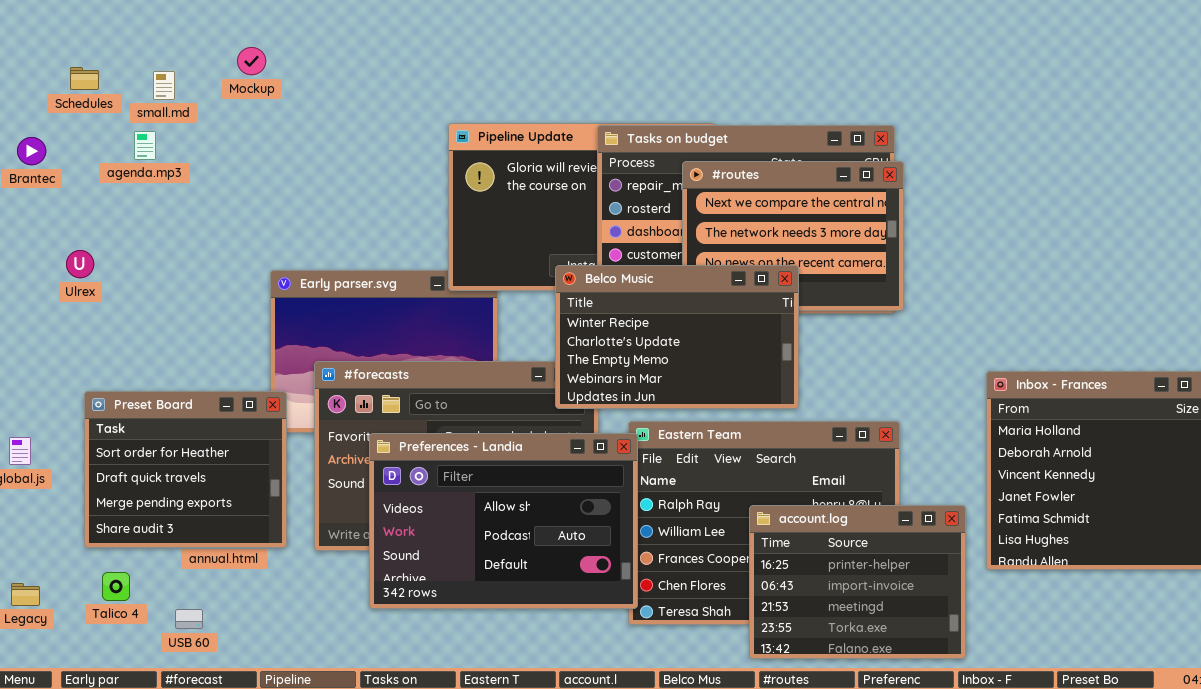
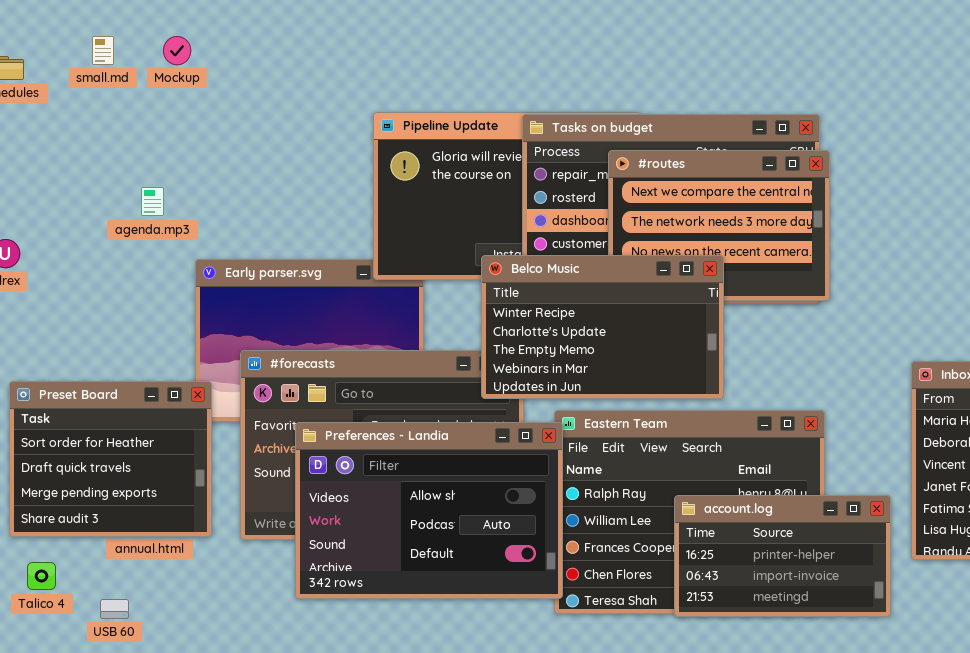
small.md: [153,71,175,100] -> [92,36,114,65], moved
agenda.mp3: [134,131,156,160] -> [141,187,164,216], moved
account.log: [749,505,966,659] -> [674,495,891,617], resized

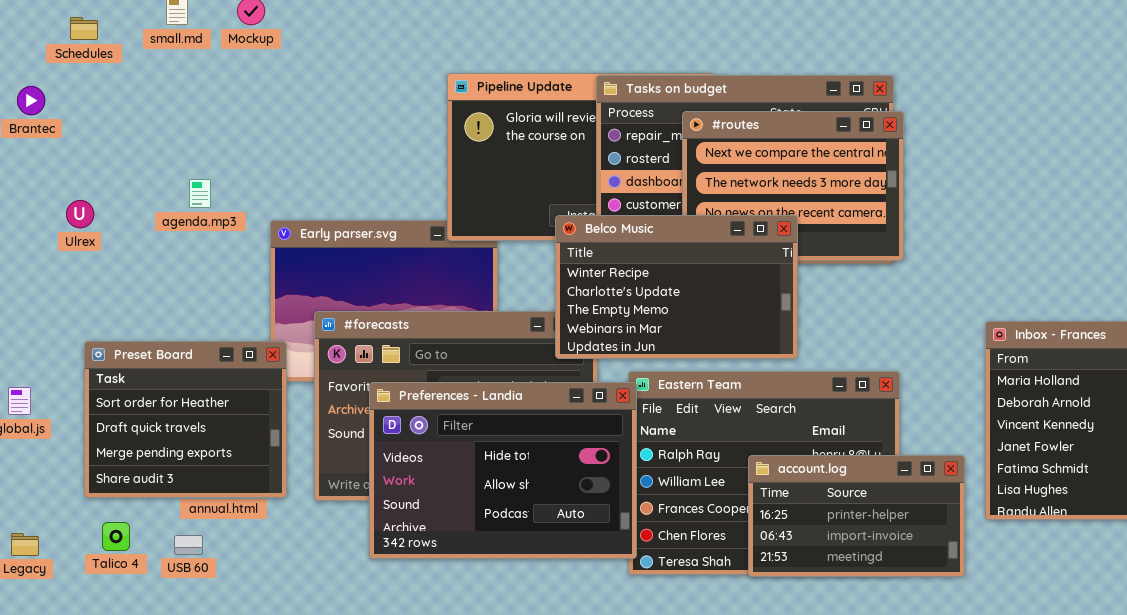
agenda.mp3: [141,187,164,216] -> [189,179,211,208], moved
Preferences - Landia: [295,422,563,599] -> [369,382,637,559], scrolled up 1 row
USB 60: [100,599,129,619] -> [174,535,203,555], moved

